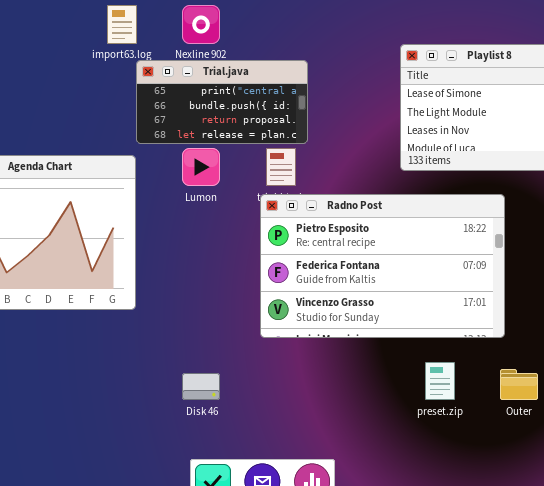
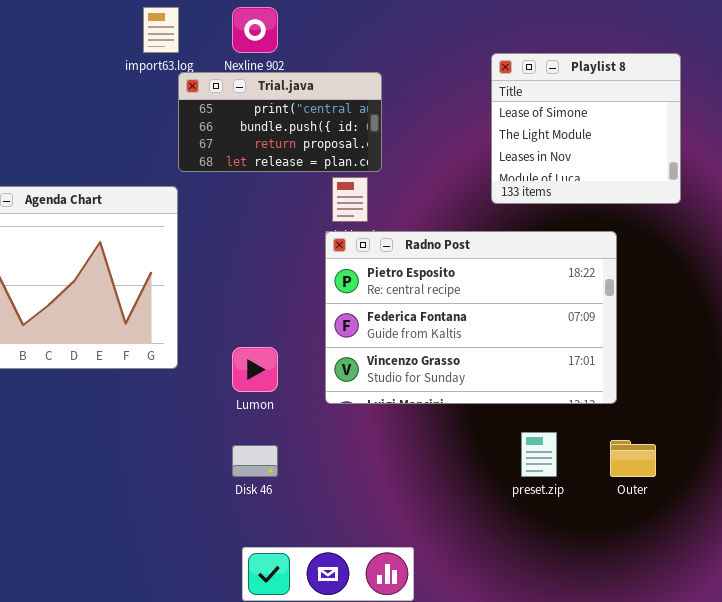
Lumon: [182,148,220,186] -> [232,347,278,392], moved

